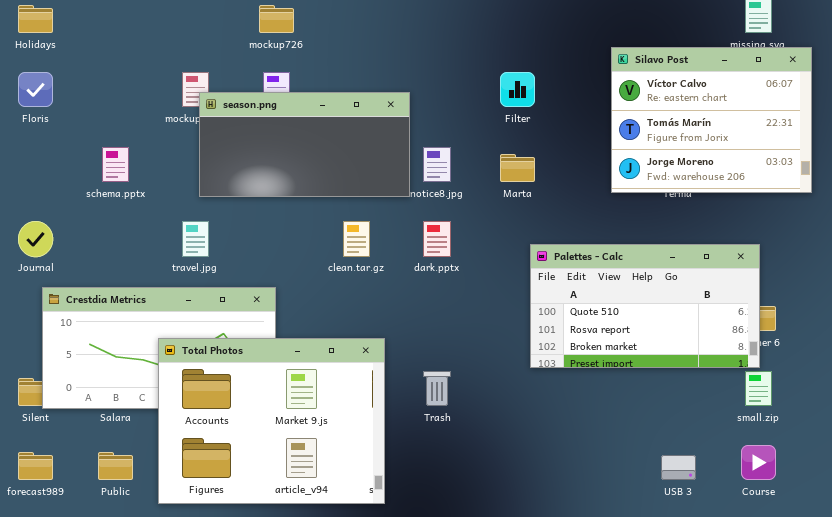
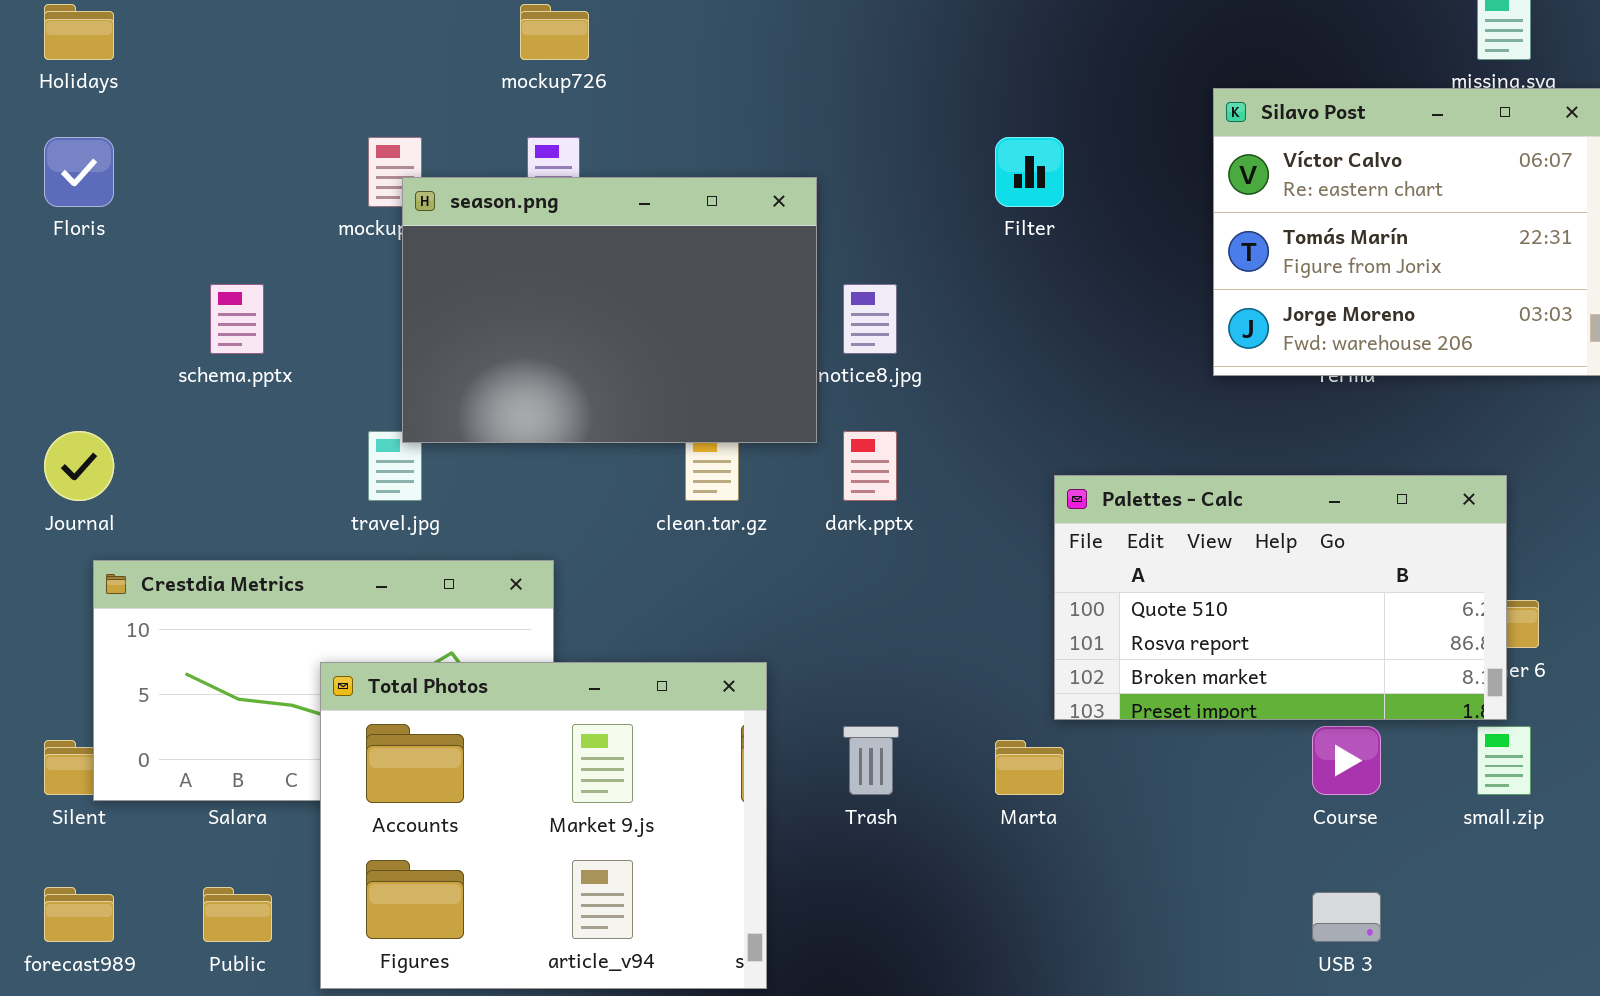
season.png: [199,92,410,197] -> [402,177,817,443], resized
Marta: [500,154,535,182] -> [995,740,1064,795], moved
Course: [741,445,776,480] -> [1312,726,1381,795], moved

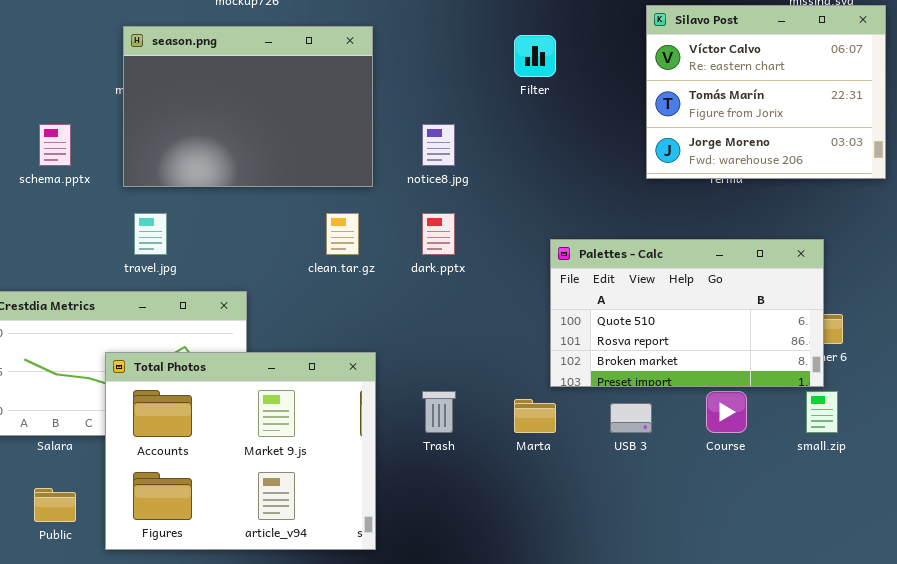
season.png: [402,177,817,443] -> [123,26,373,187], moved
USB 3: [1312,892,1381,942] -> [610,403,652,433], moved

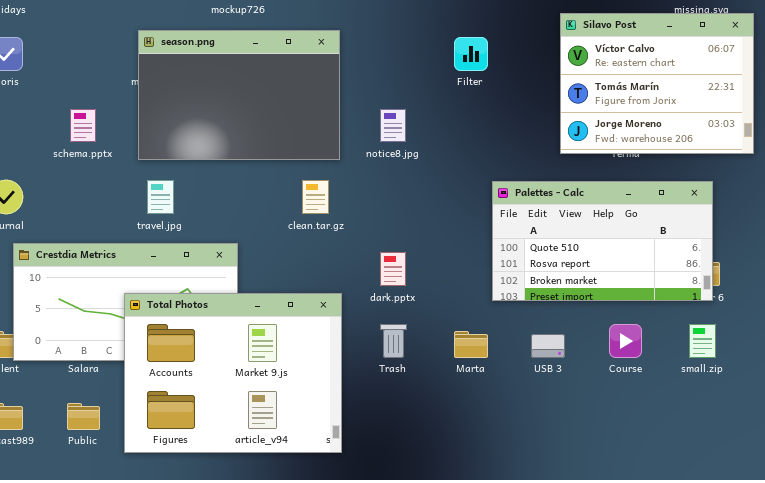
dark.pptx: [422,213,455,255] -> [380,252,406,286], moved
Palettes - Calc: [550,239,824,387] -> [492,181,713,301], moved

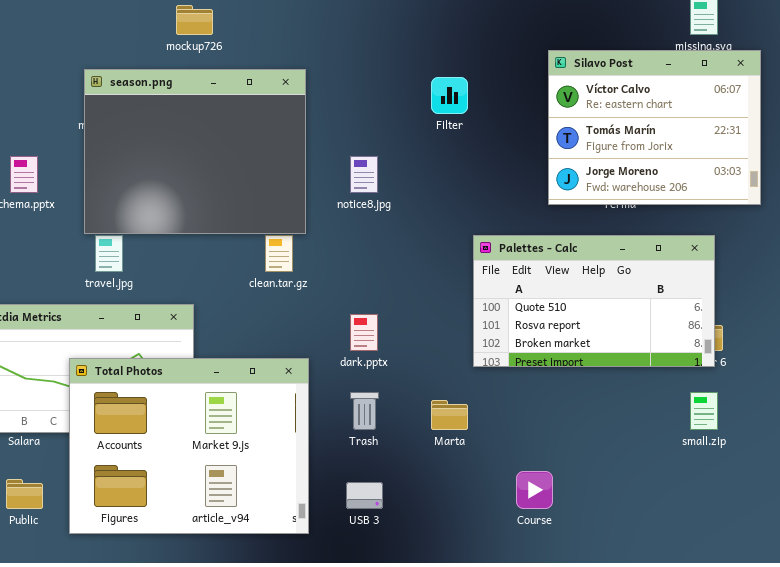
season.png: [138,30,340,160] -> [84,69,306,234], resized
Course: [609,324,642,358] -> [516,471,553,509], moved
USB 3: [531,334,565,358] -> [346,482,383,509], moved

